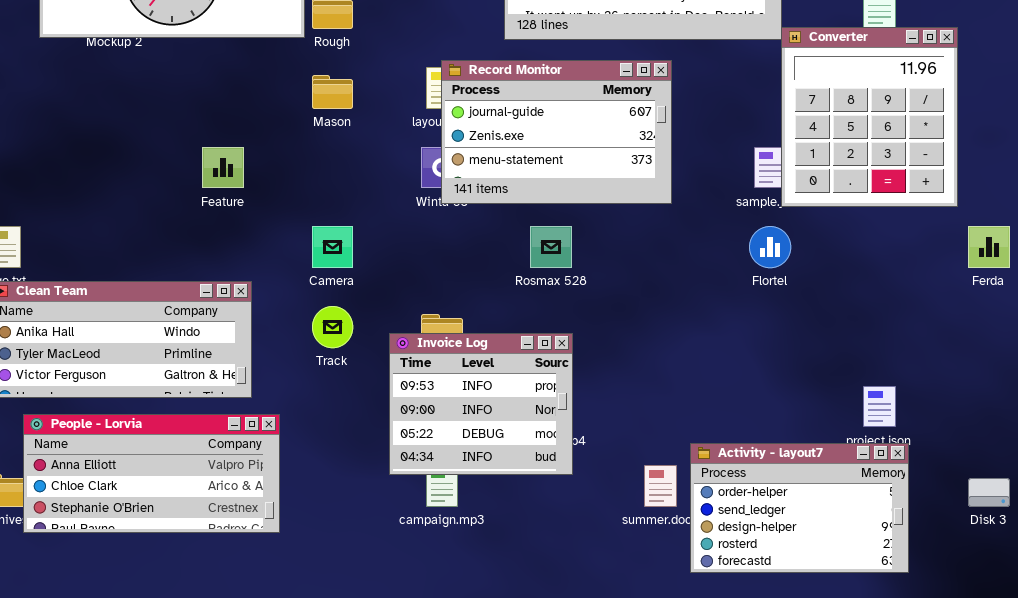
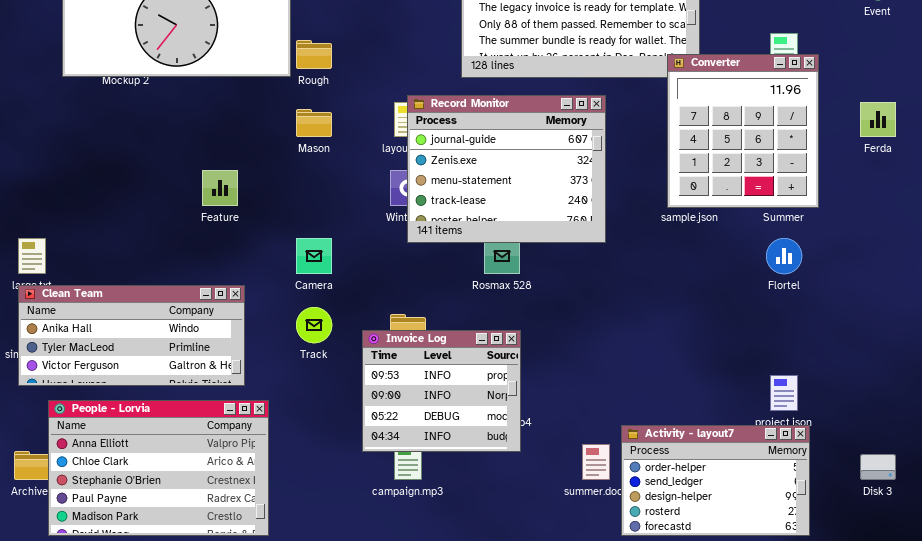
Converter: [781,27,958,207] -> [667,54,819,208], moved
Record Monitor: [441,60,672,204] -> [407,95,606,243], resized
Flortel: [749,226,791,268] -> [766,238,802,274], moved
Ferda: [968,226,1010,268] -> [860,102,896,137], moved
People - Lorvia: [23,414,280,533] -> [48,400,269,536], resized

